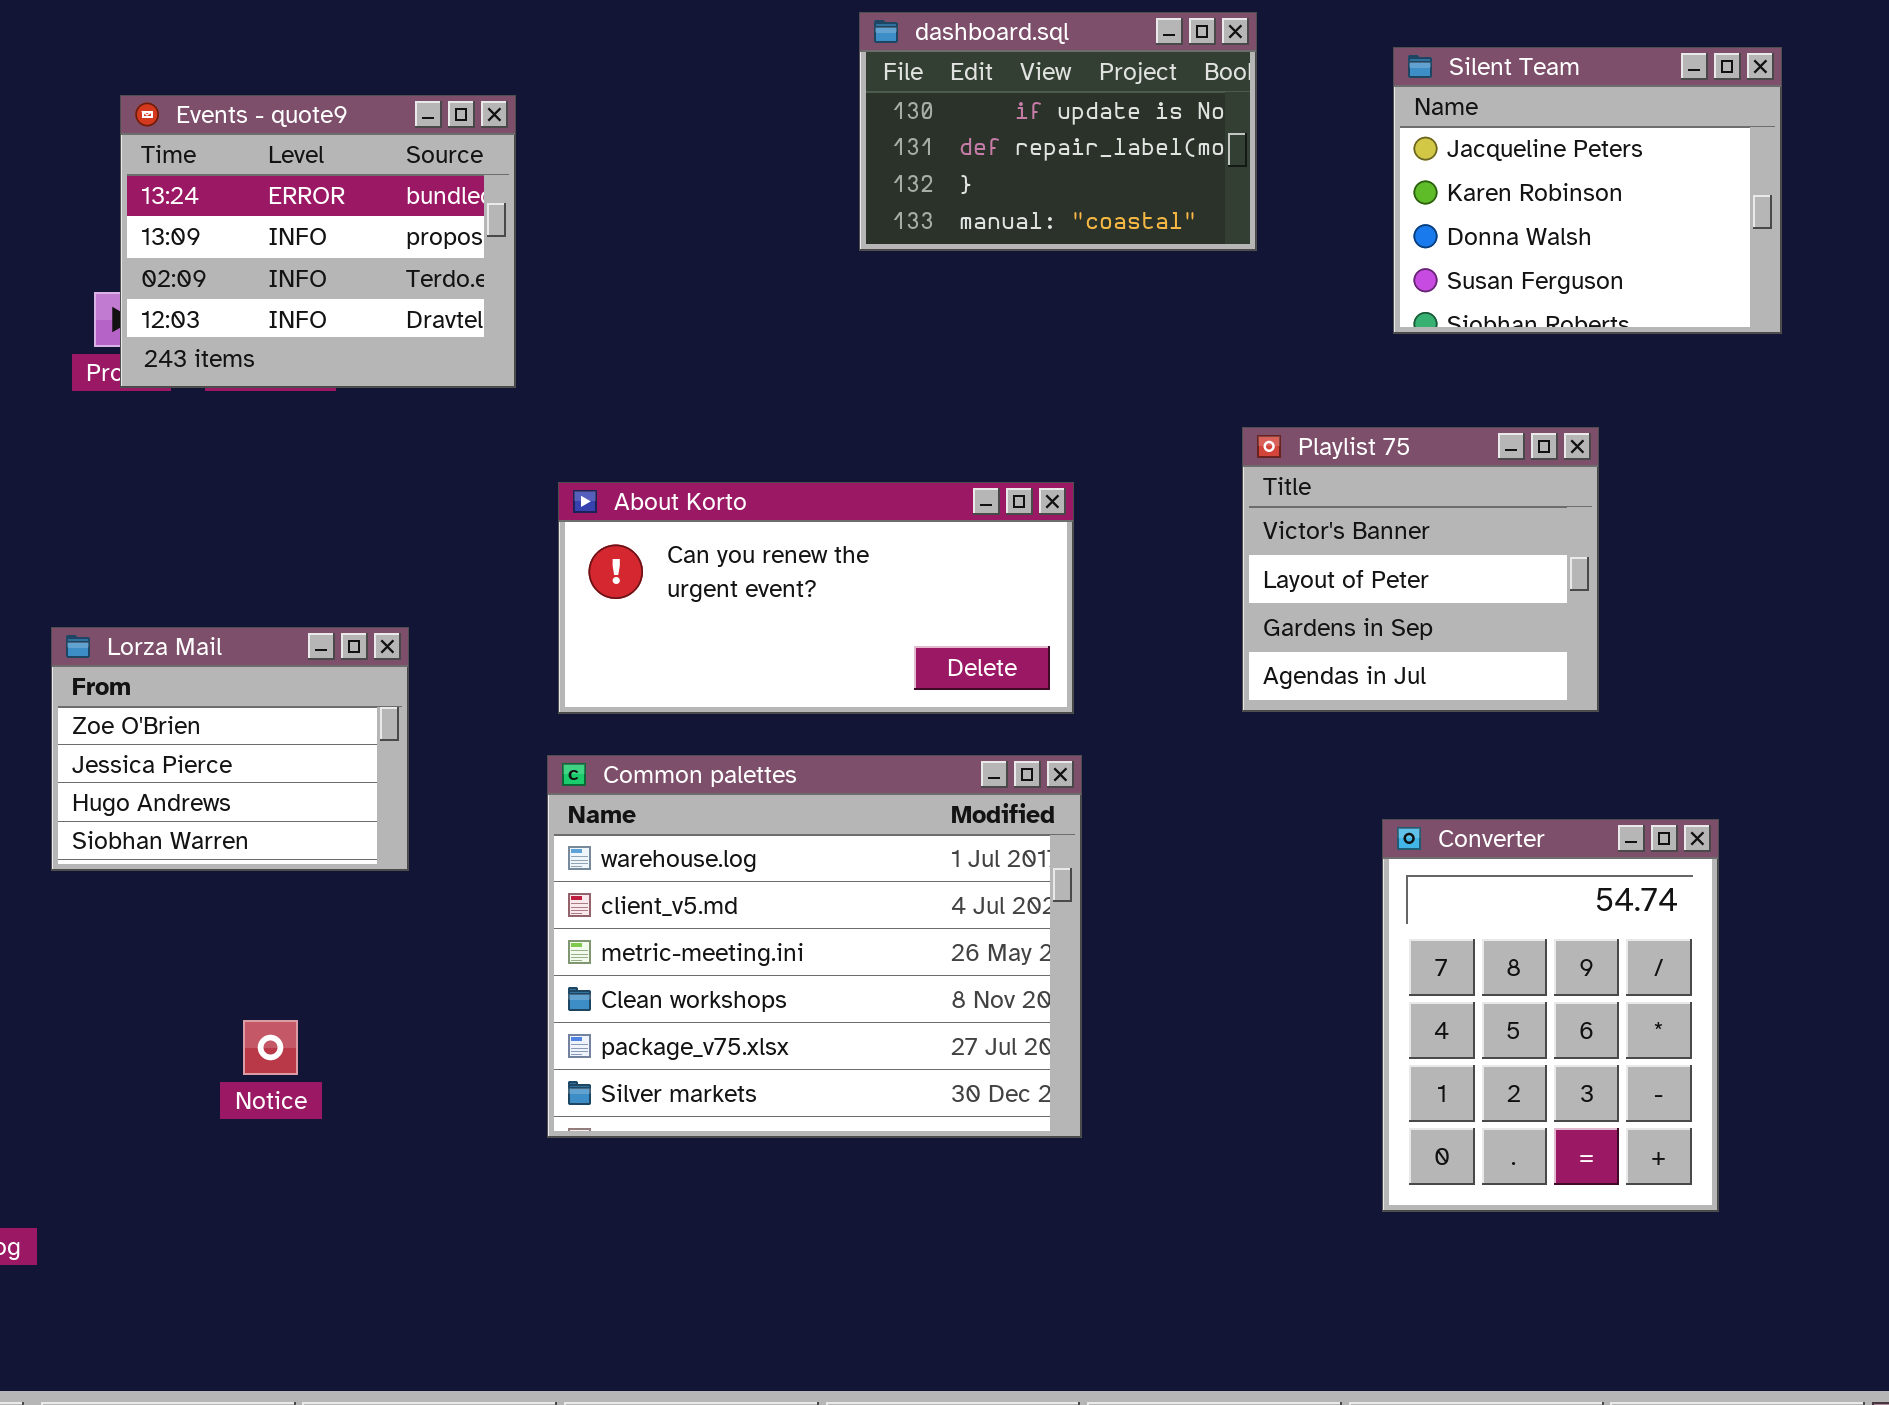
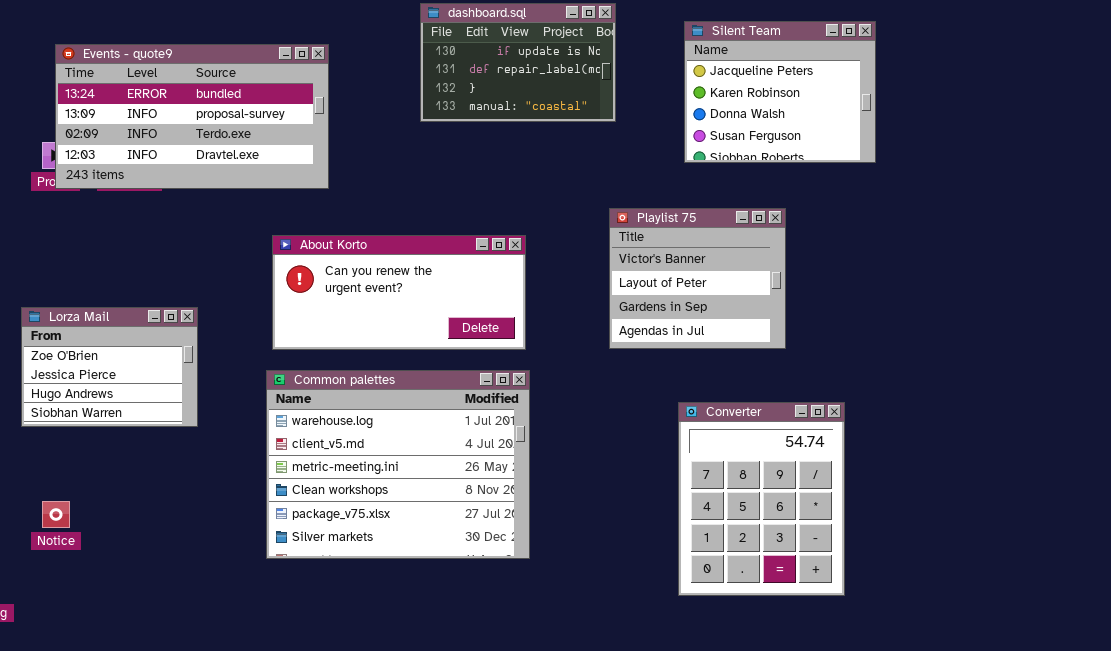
Events - quote9: [120,95,516,388] -> [55,44,329,189], resized
Notice: [243,1020,298,1075] -> [42,501,70,528], moved

